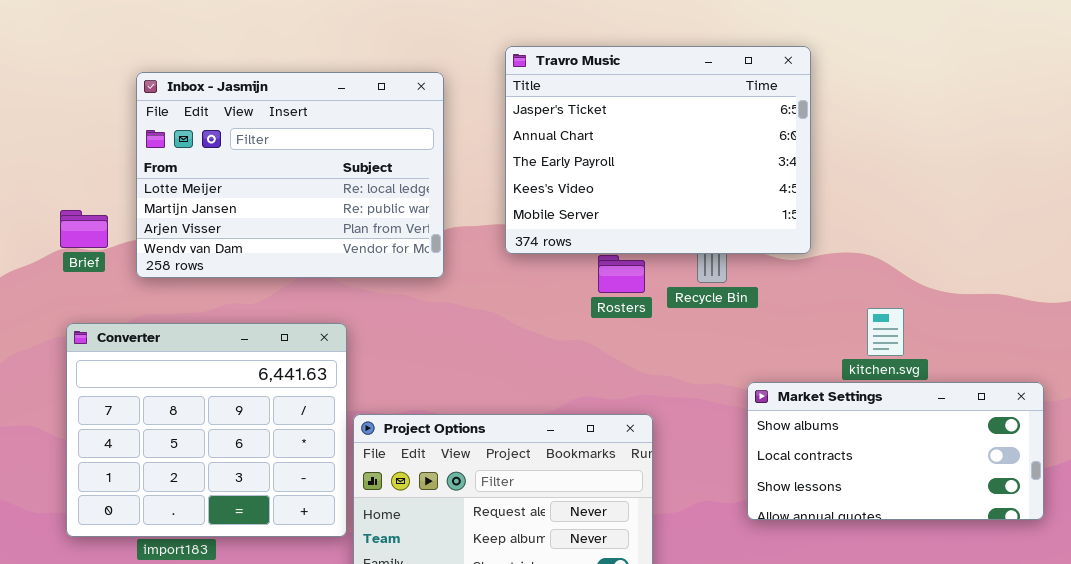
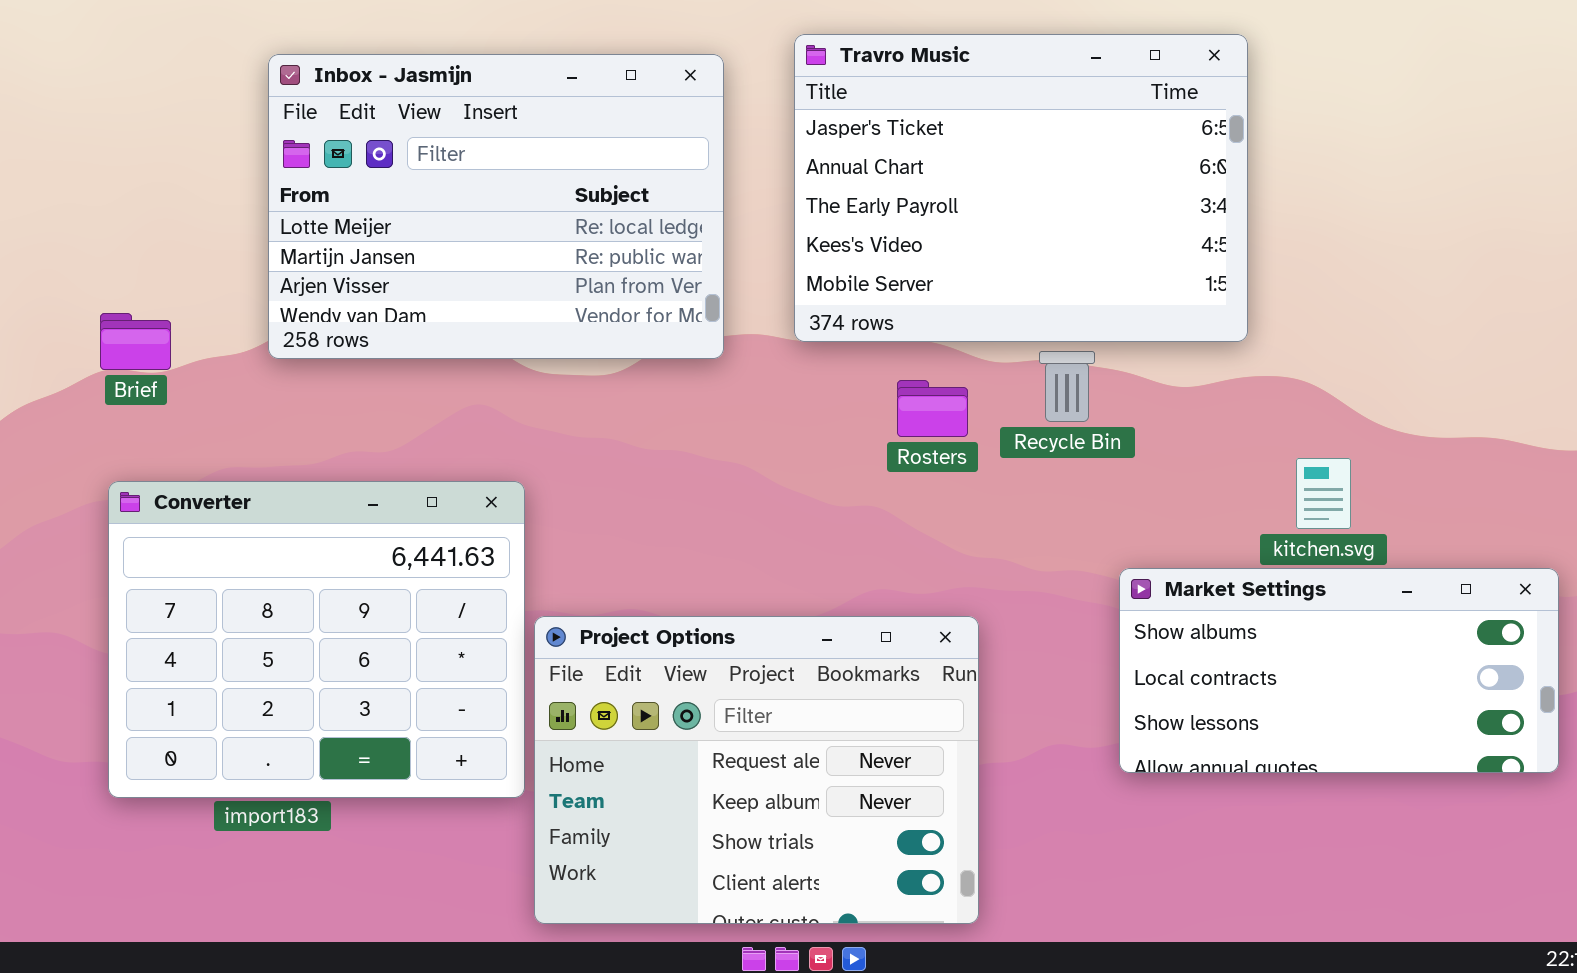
Travro Music: [505,46,811,254] -> [794,34,1248,342], moved
Inbox - Jasmijn: [136,72,444,278] -> [268,54,724,359], moved

